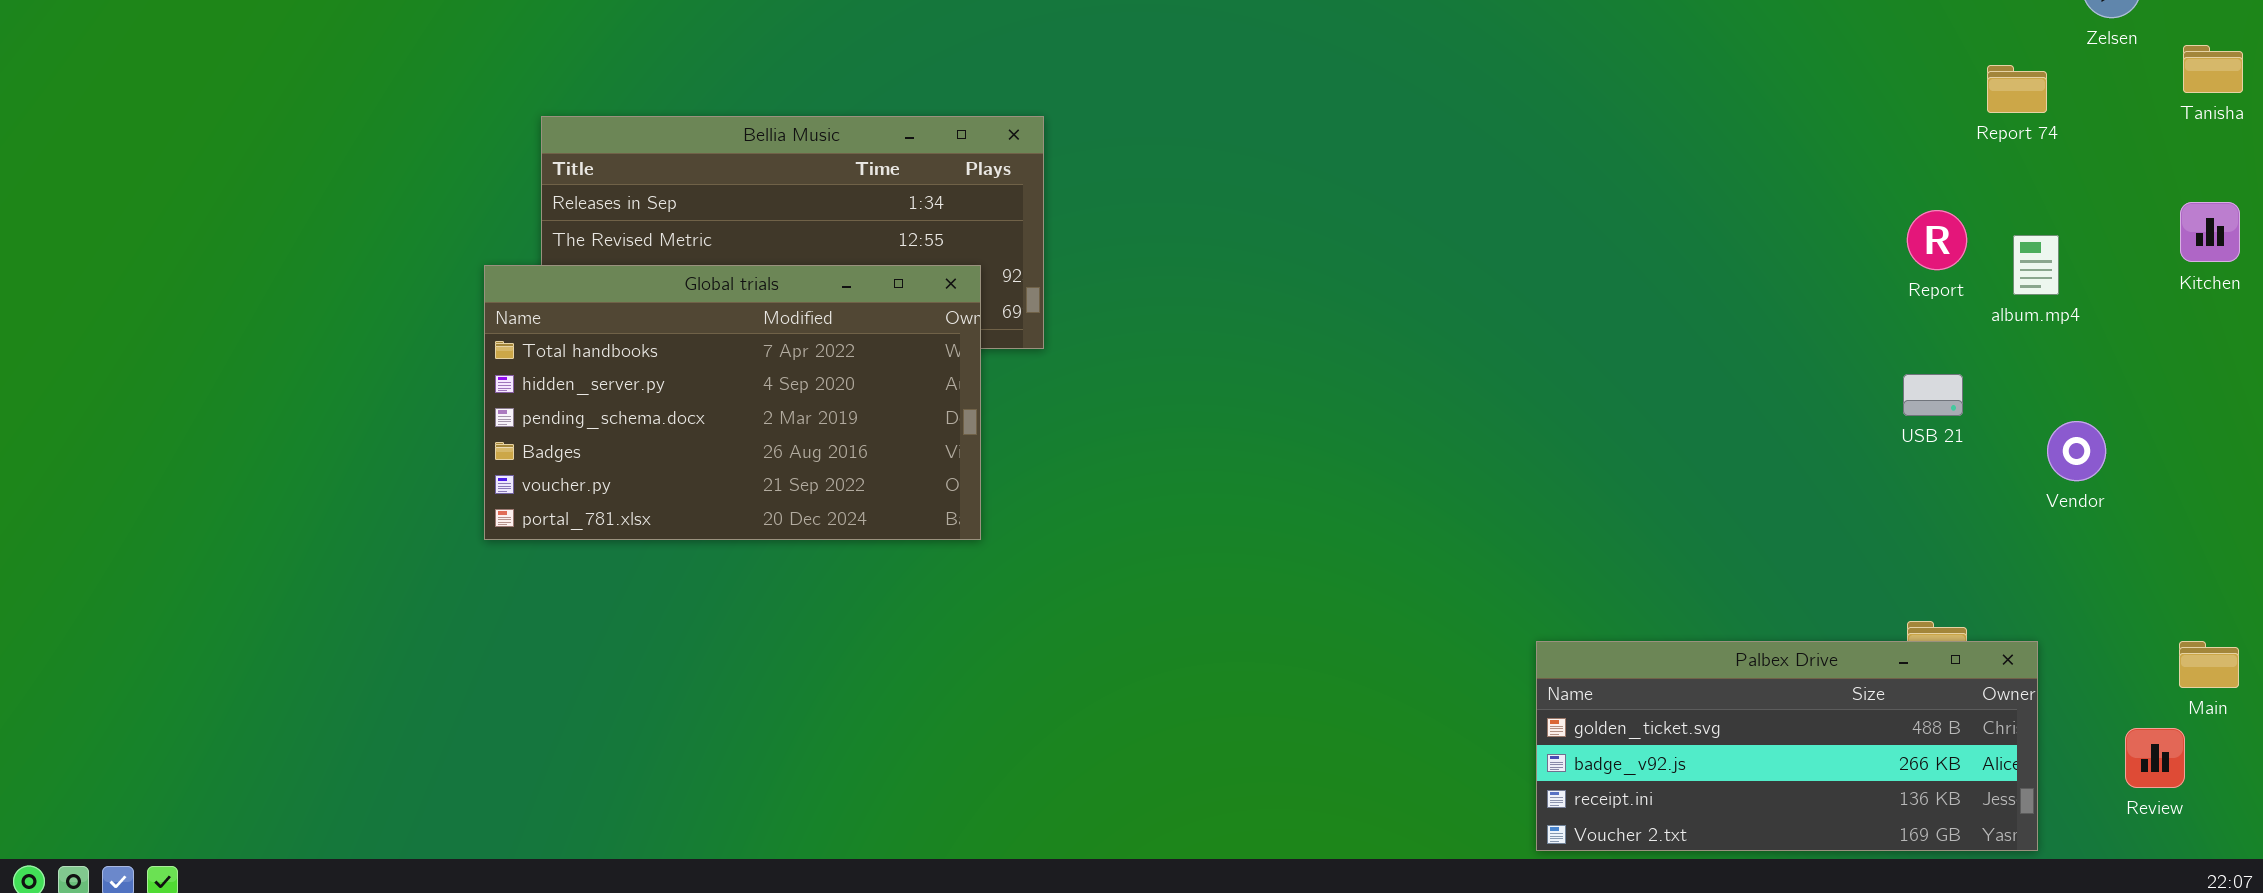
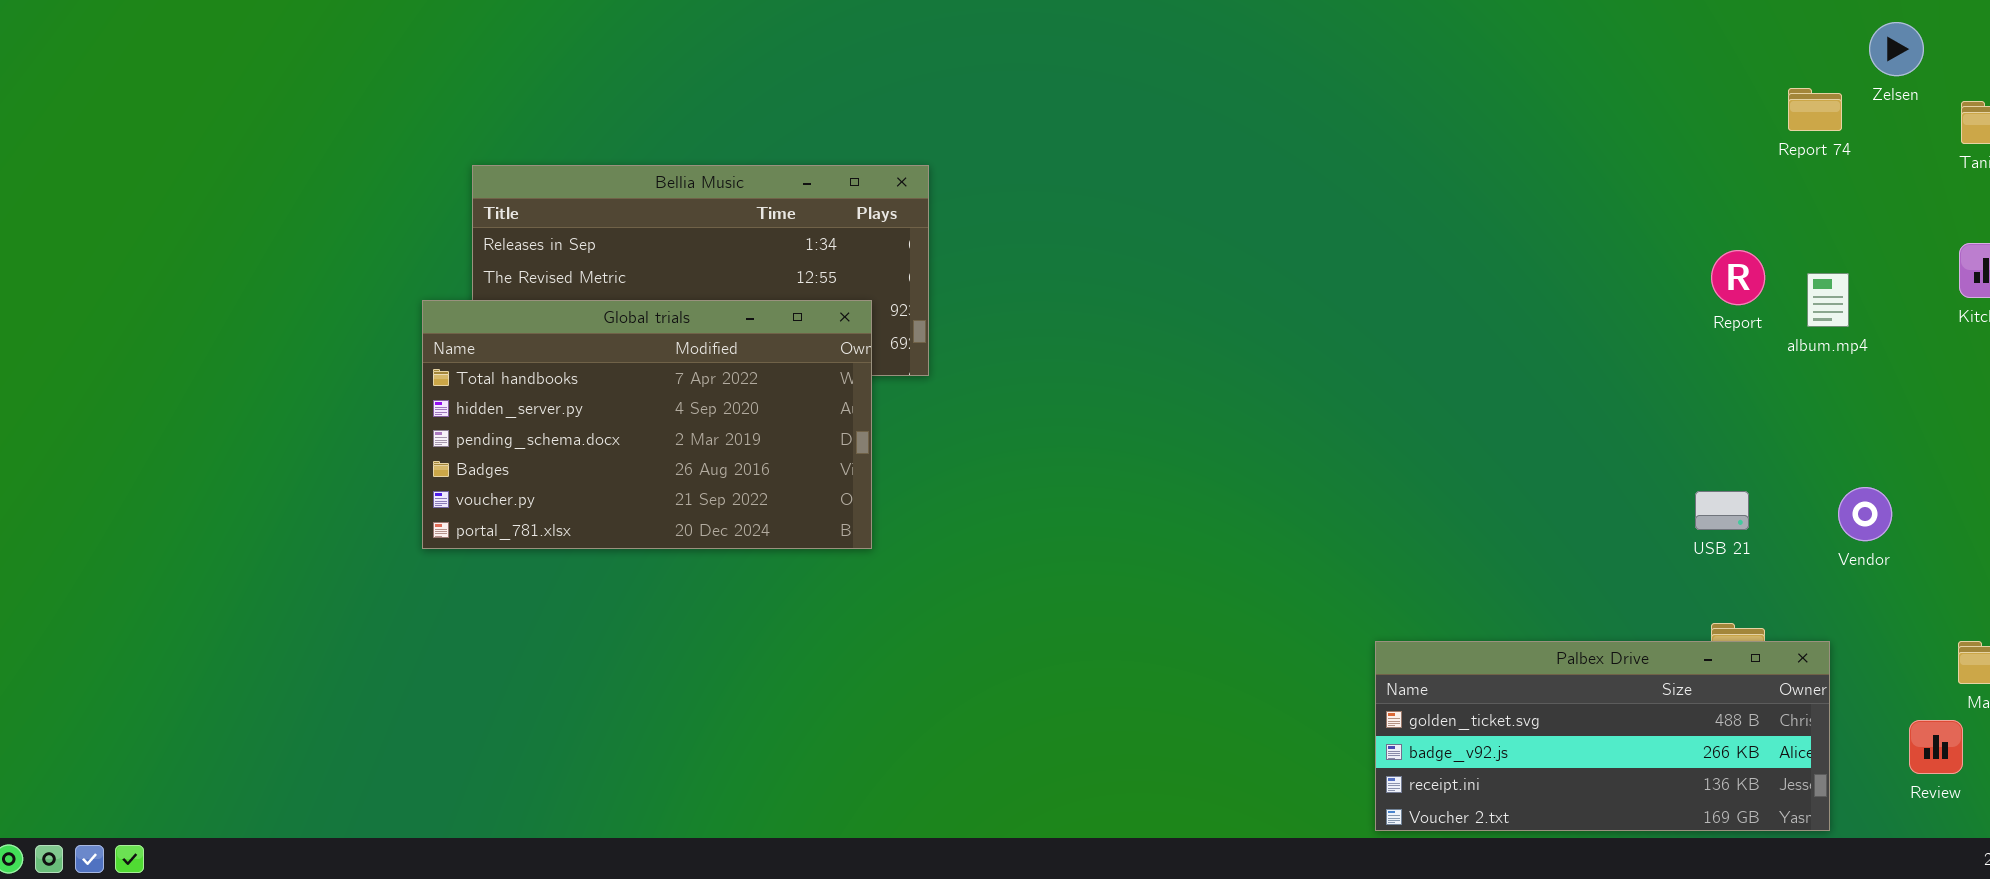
Report 74: [1987,65,2047,113] -> [1788,88,1842,131], moved
USB 21: [1903,374,1963,416] -> [1695,491,1749,530], moved
Vendor: [2047,421,2106,481] -> [1838,487,1892,541], moved

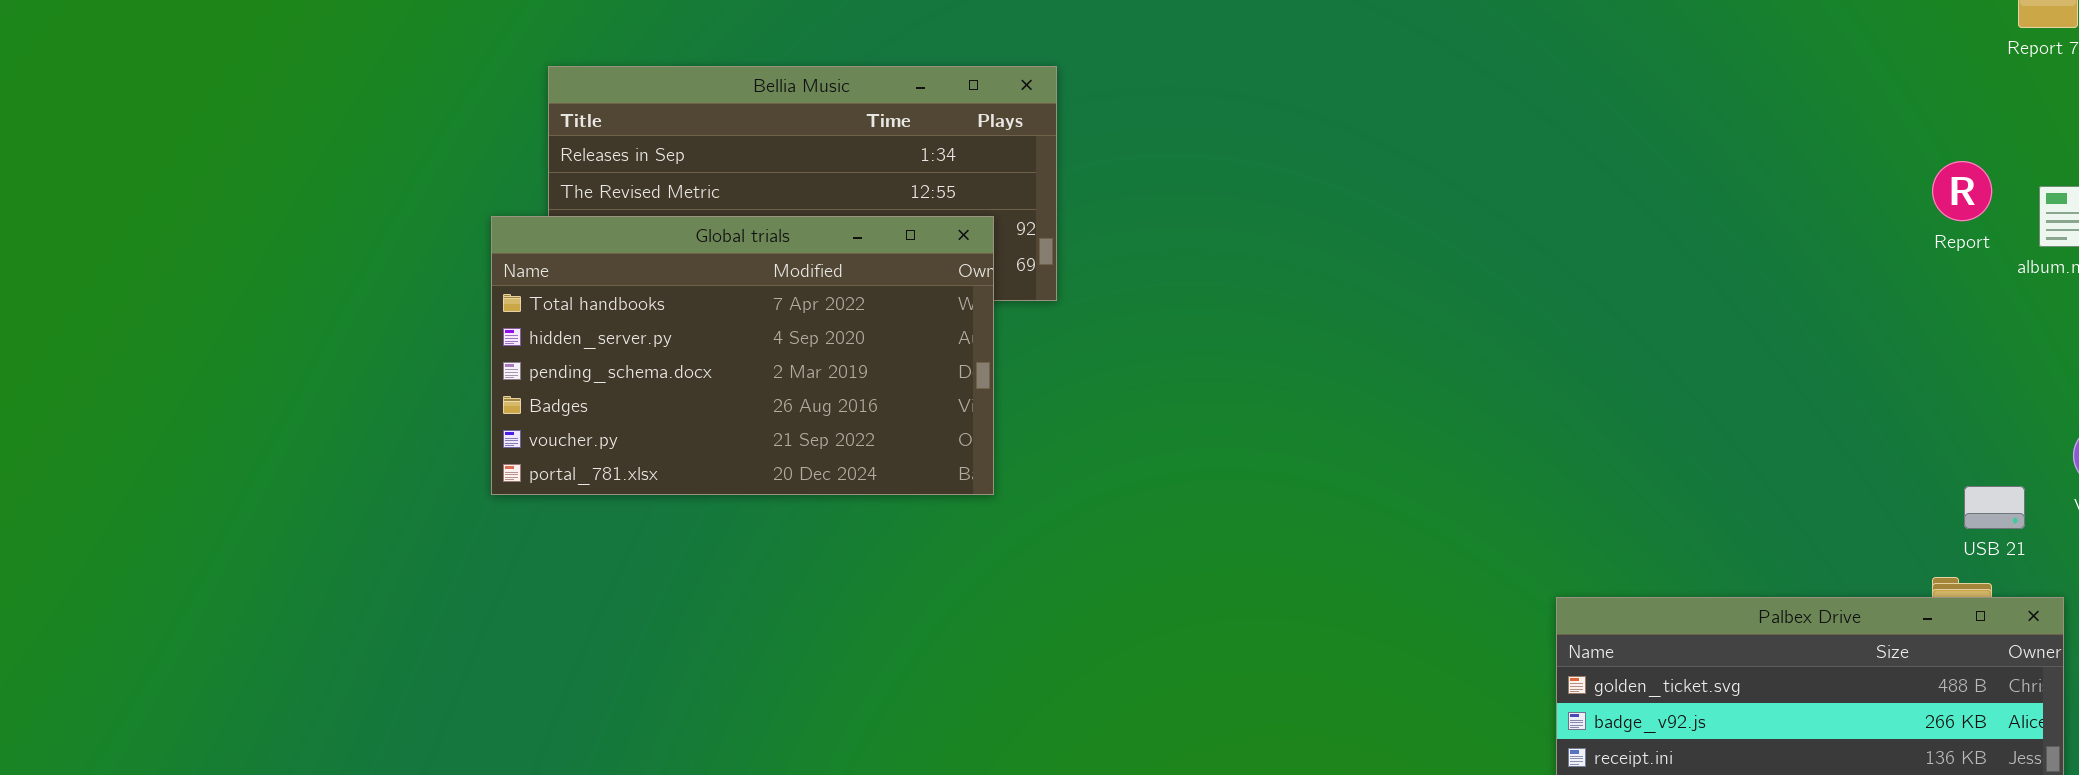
USB 21: [1695,491,1749,530] -> [1964,486,2025,529], moved

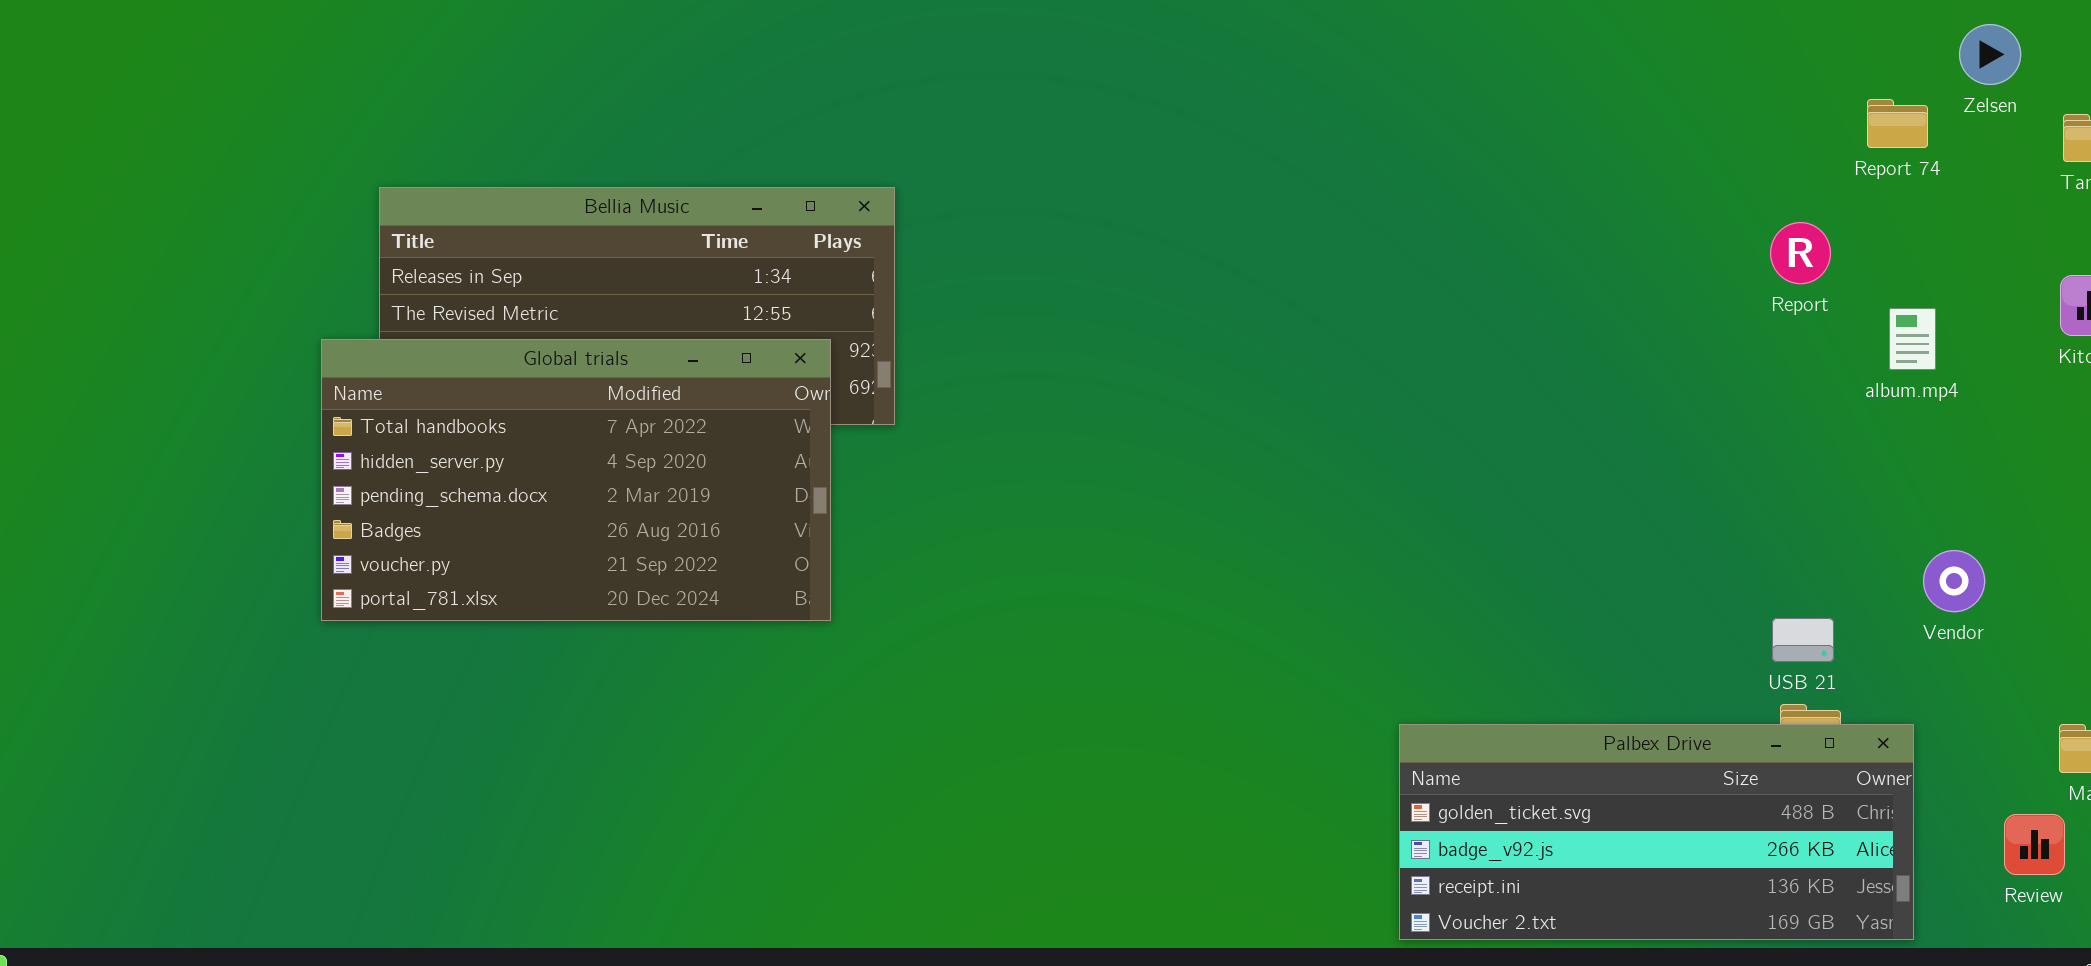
Report: [1932,161,1992,221] -> [1770,222,1831,284], moved
USB 21: [1964,486,2025,529] -> [1772,618,1834,662], moved

